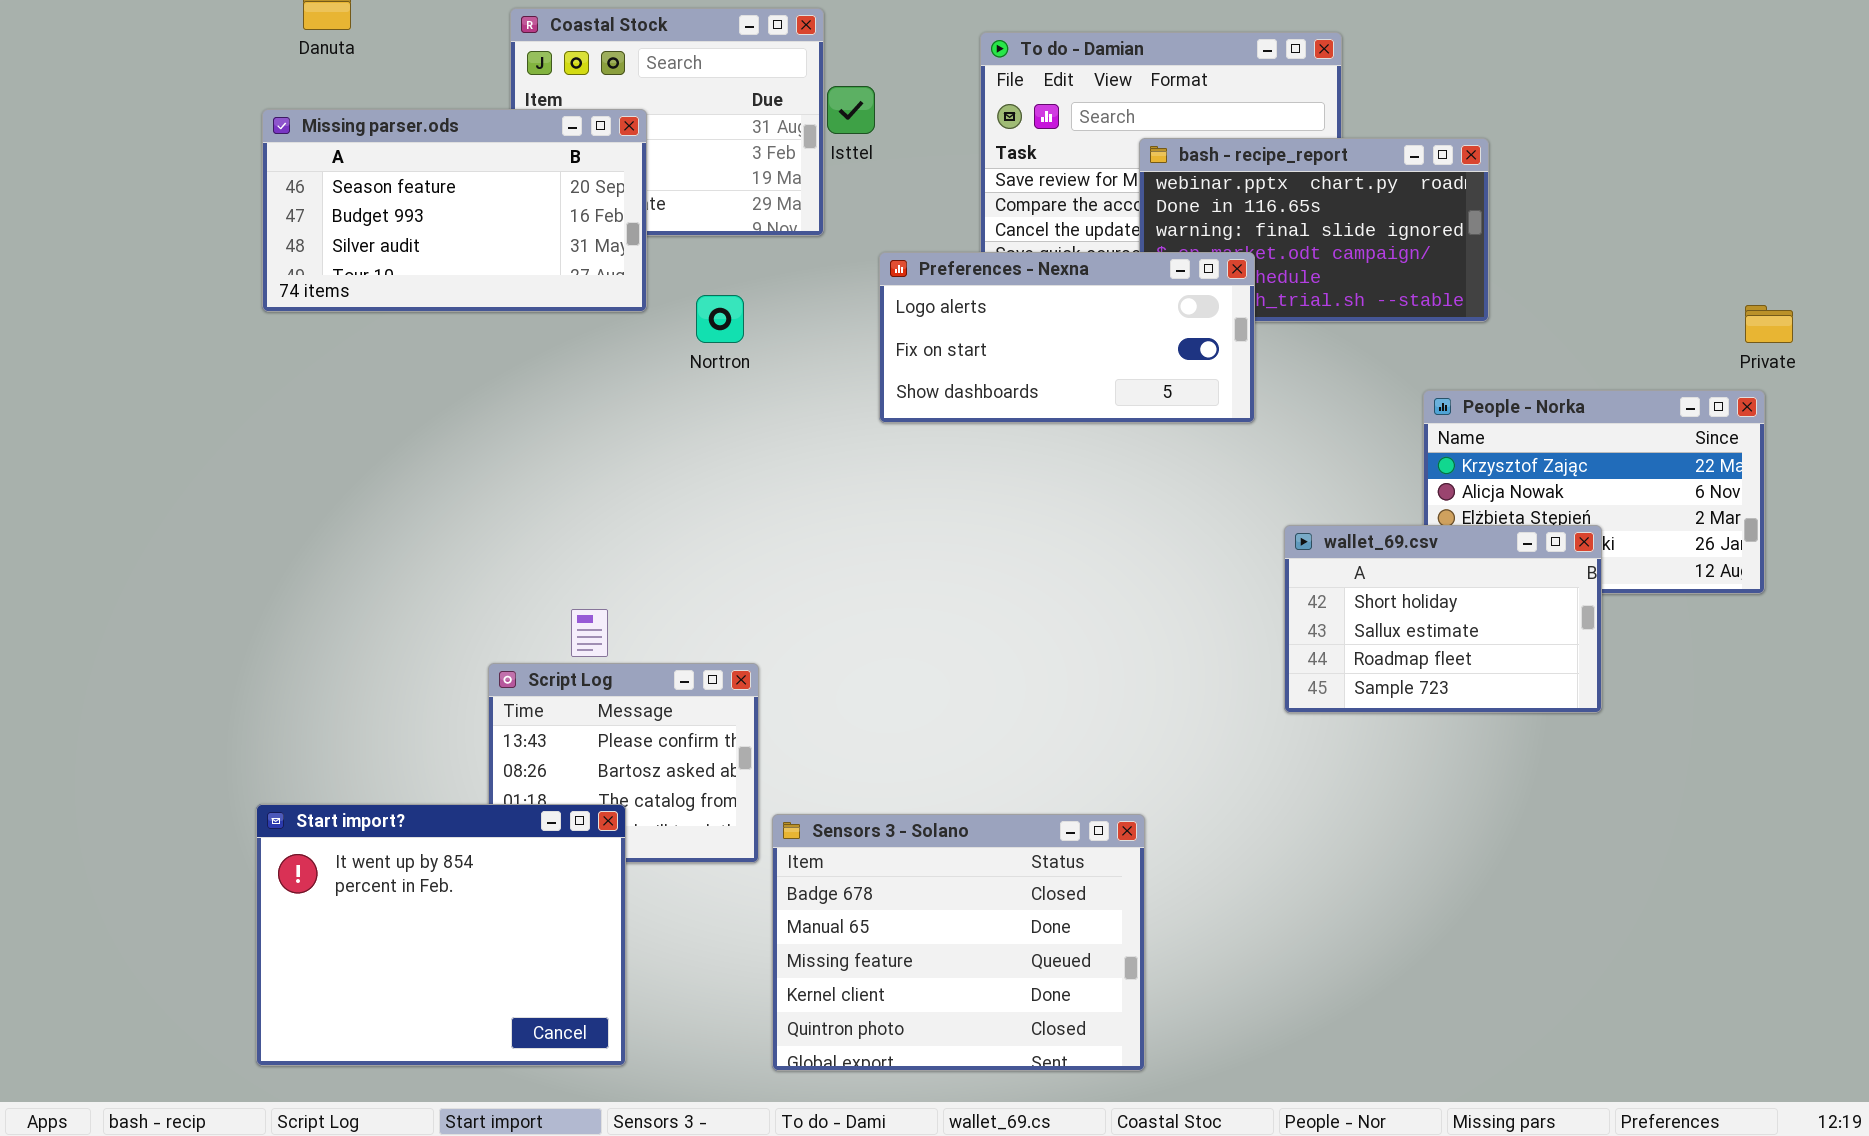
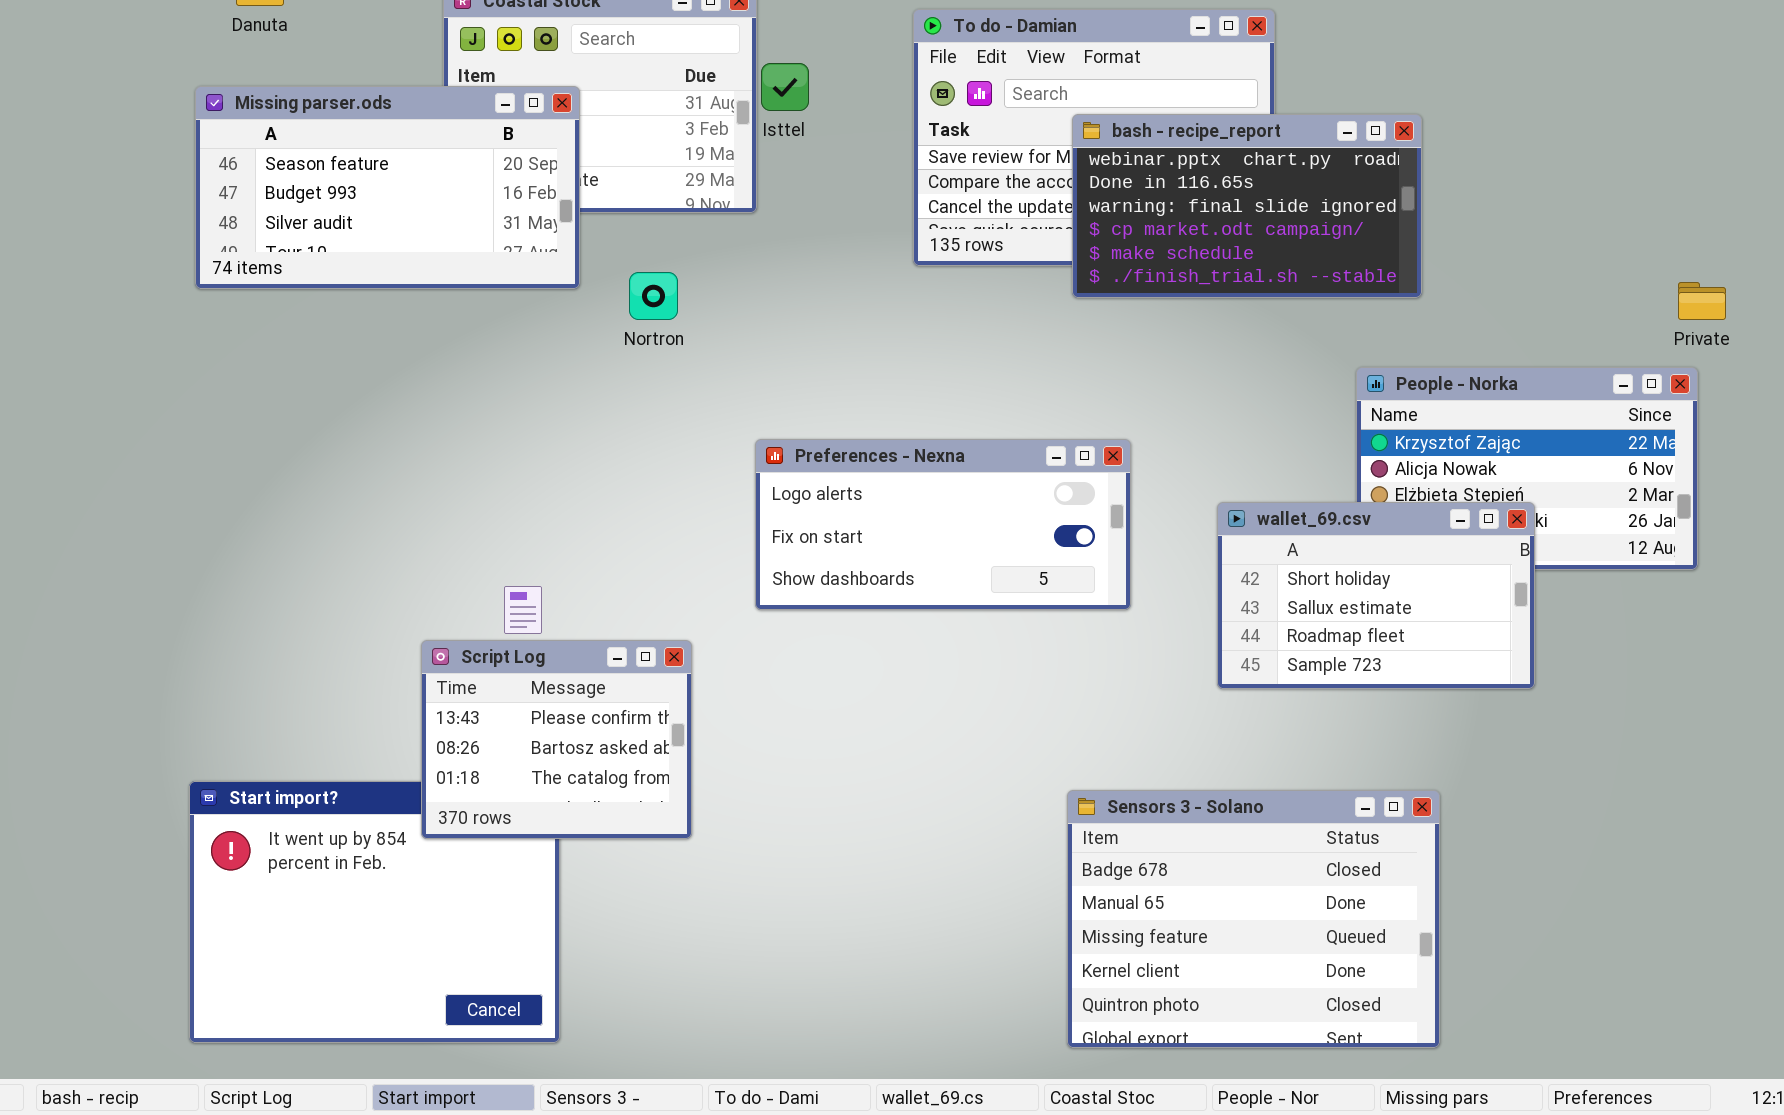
Preferences - Nexna: [879,252,1255,423] -> [755,439,1131,610], moved
Script Log: [488,663,759,863] -> [421,640,692,839], raised
Sensors 3 - Solano: [772,814,1145,1071] -> [1067,790,1440,1048], moved

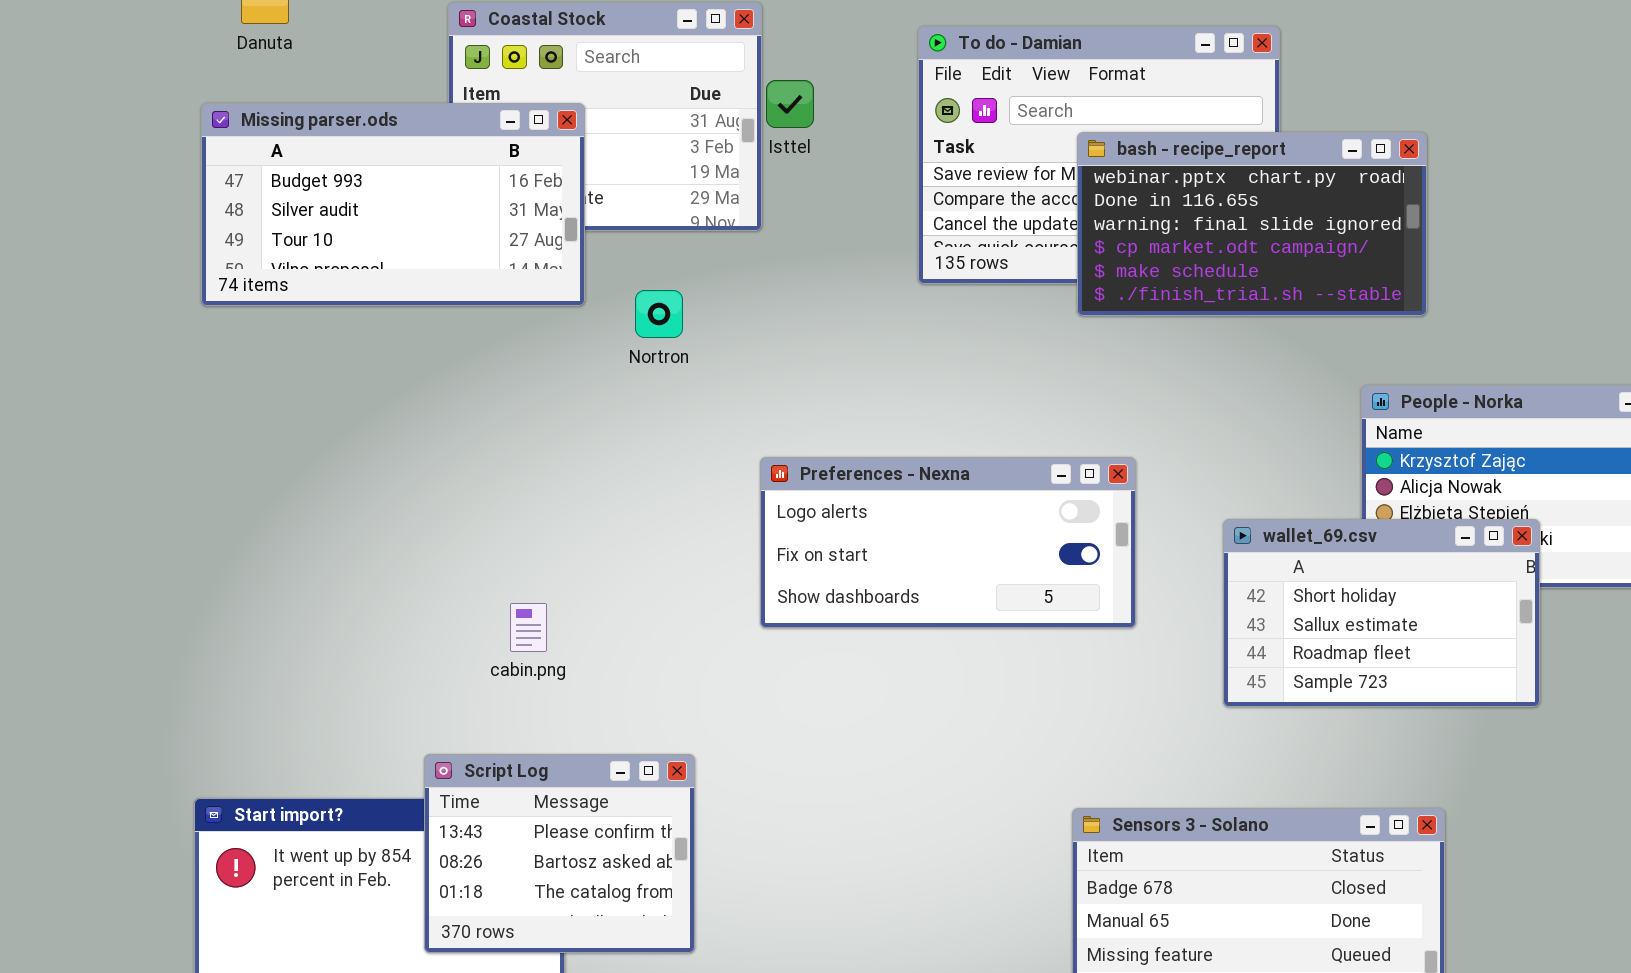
Missing parser.ods: [195,86,580,289] -> [201,103,585,306], scrolled down 1 row
Script Log: [421,640,692,839] -> [424,754,695,953], moved

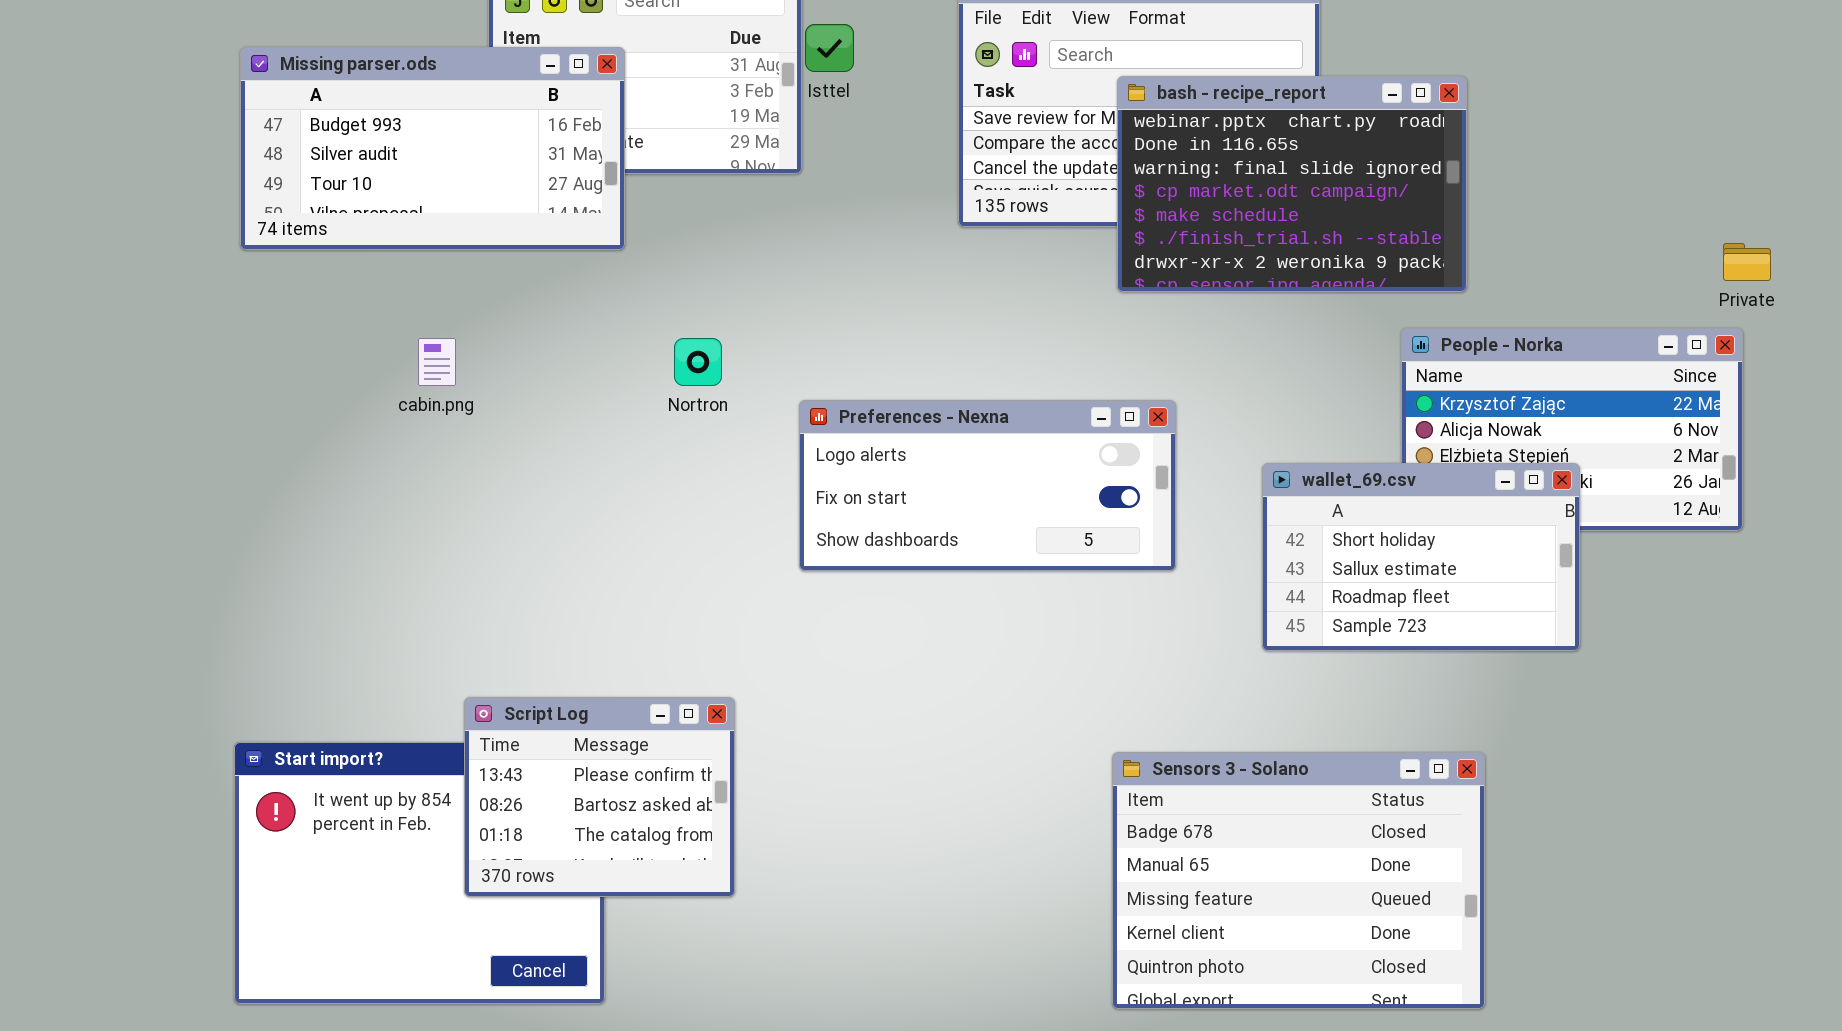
bash - recipe_report: [1077,132,1427,316] -> [1117,76,1467,292], resized
Nortron: [635,290,683,338] -> [674,338,722,386], moved
cabin.png: [510,603,547,652] -> [418,338,456,386], moved

